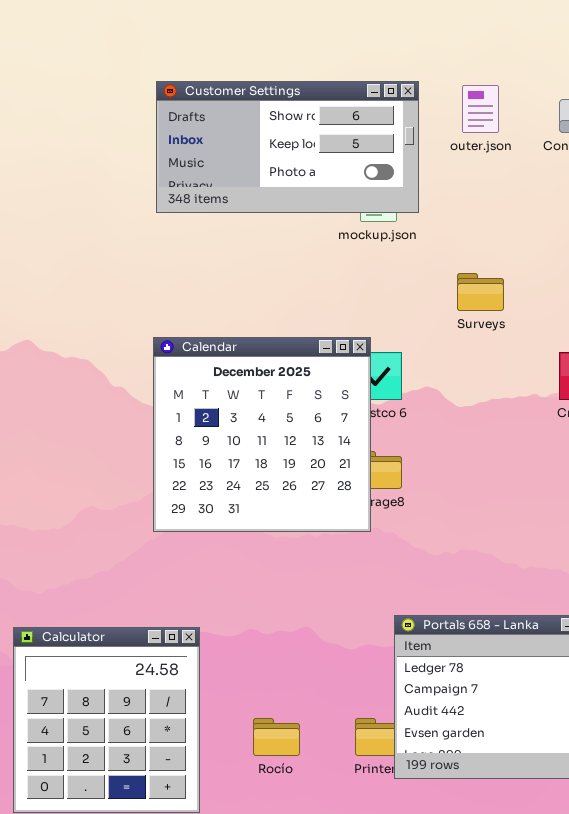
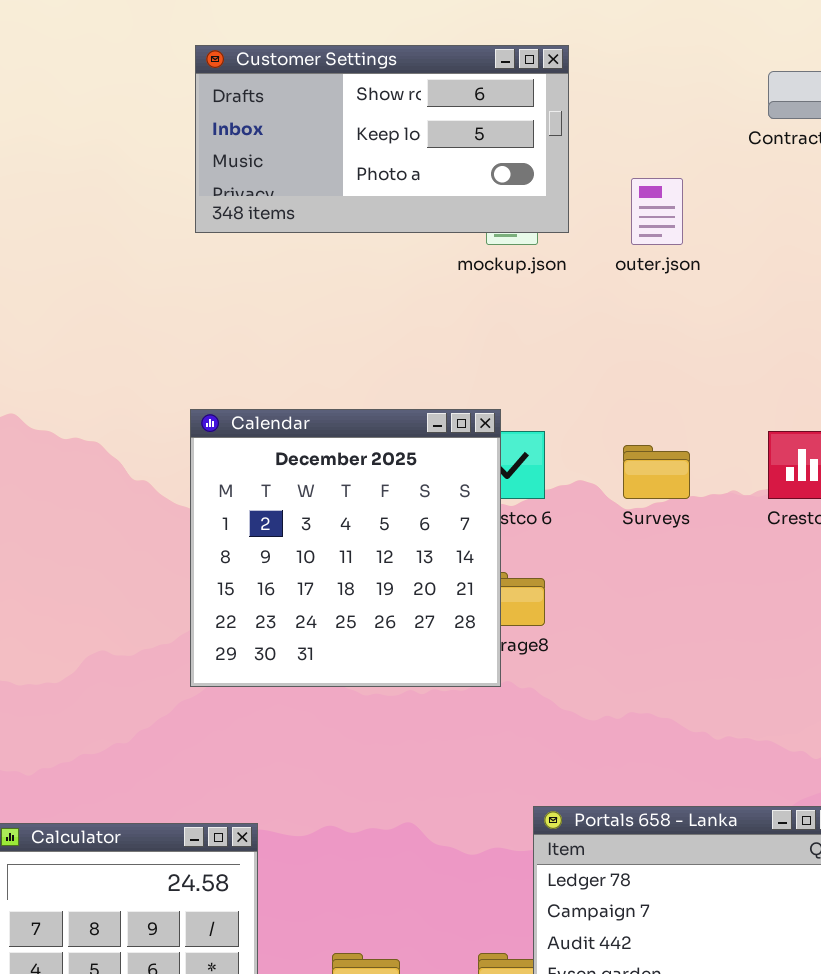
outer.json: [462,85,499,133] -> [631,178,683,245], moved
Surveys: [457,273,504,311] -> [623,445,690,499], moved

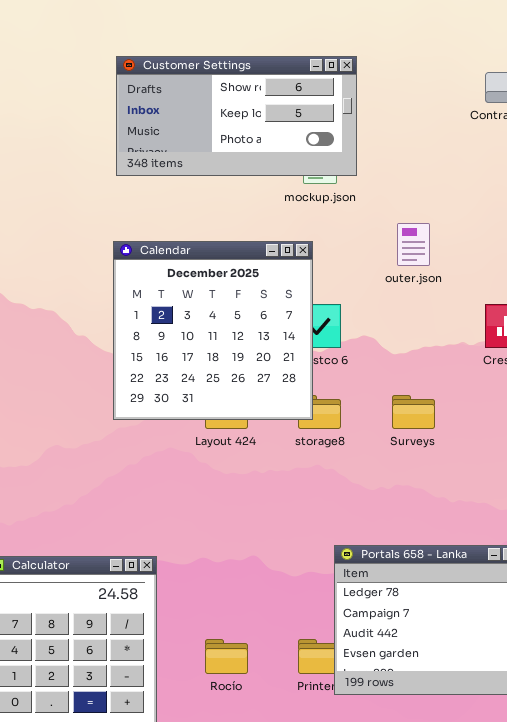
outer.json: [631,178,683,245] -> [397,223,430,266], moved
Calendar: [190,409,501,687] -> [113,241,313,420], moved
Surveys: [623,445,690,499] -> [392,395,435,429], moved

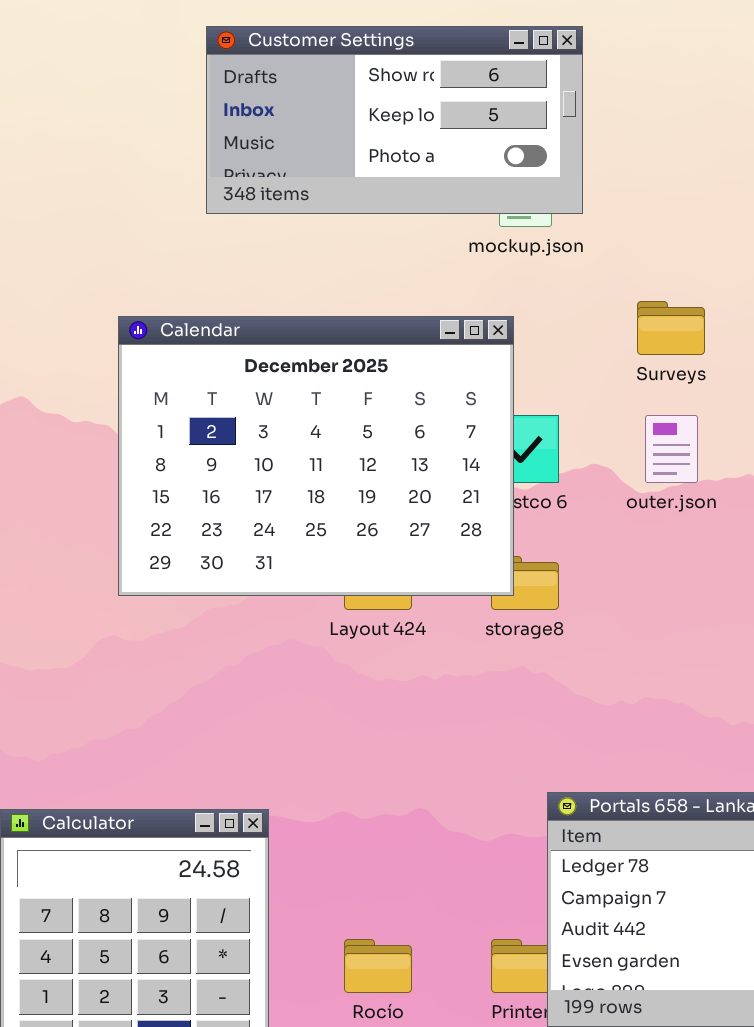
outer.json: [397,223,430,266] -> [645,415,698,483], moved
Calendar: [113,241,313,420] -> [118,316,514,596], resized
Surveys: [392,395,435,429] -> [637,301,705,355], moved

